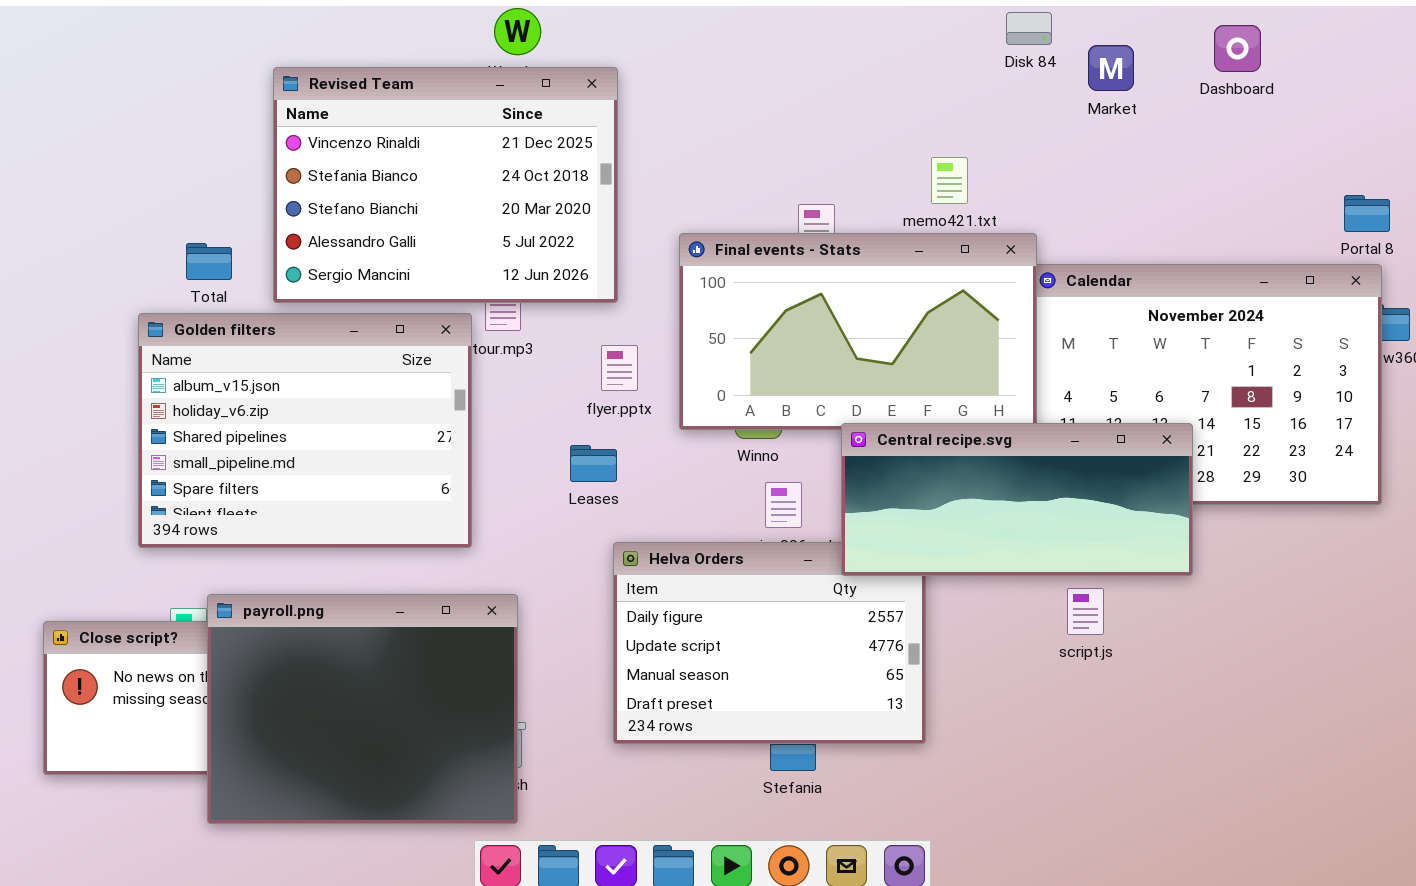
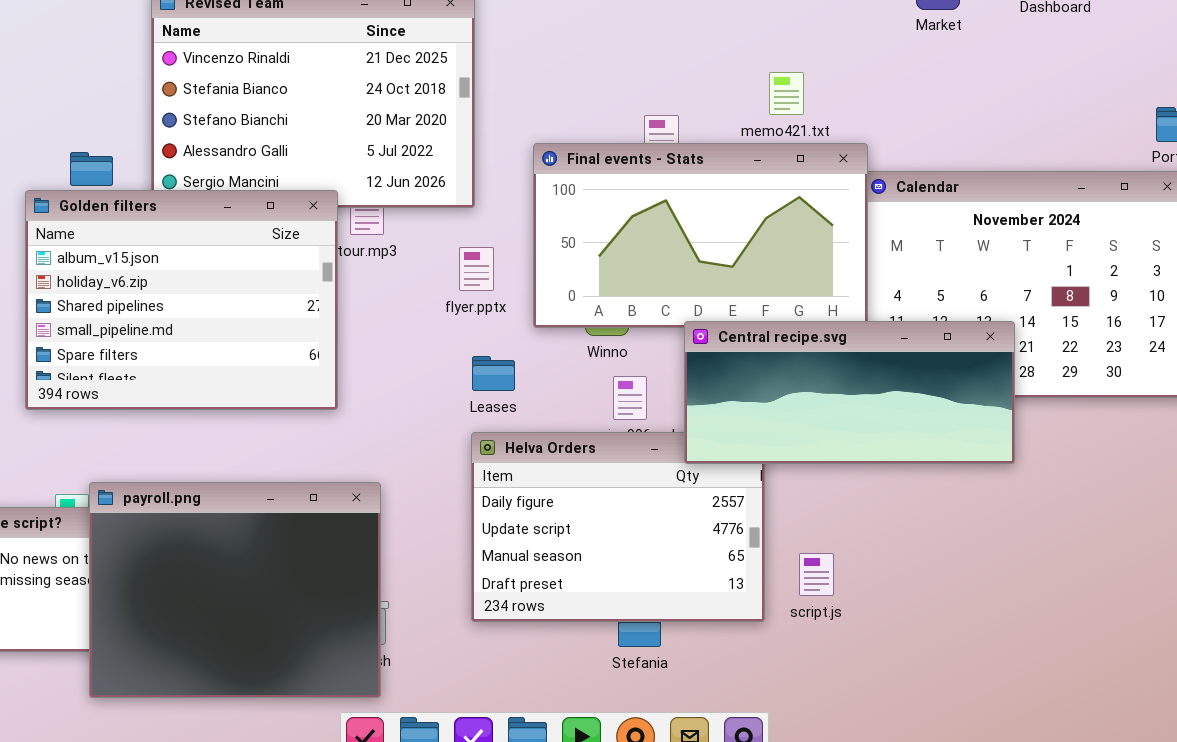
Golden filters: [138,313,472,548] -> [25,190,338,410], moved
Leases: [570,445,617,482] -> [472,356,515,391], moved
script.js: [1067,588,1104,635] -> [799,553,834,596], moved

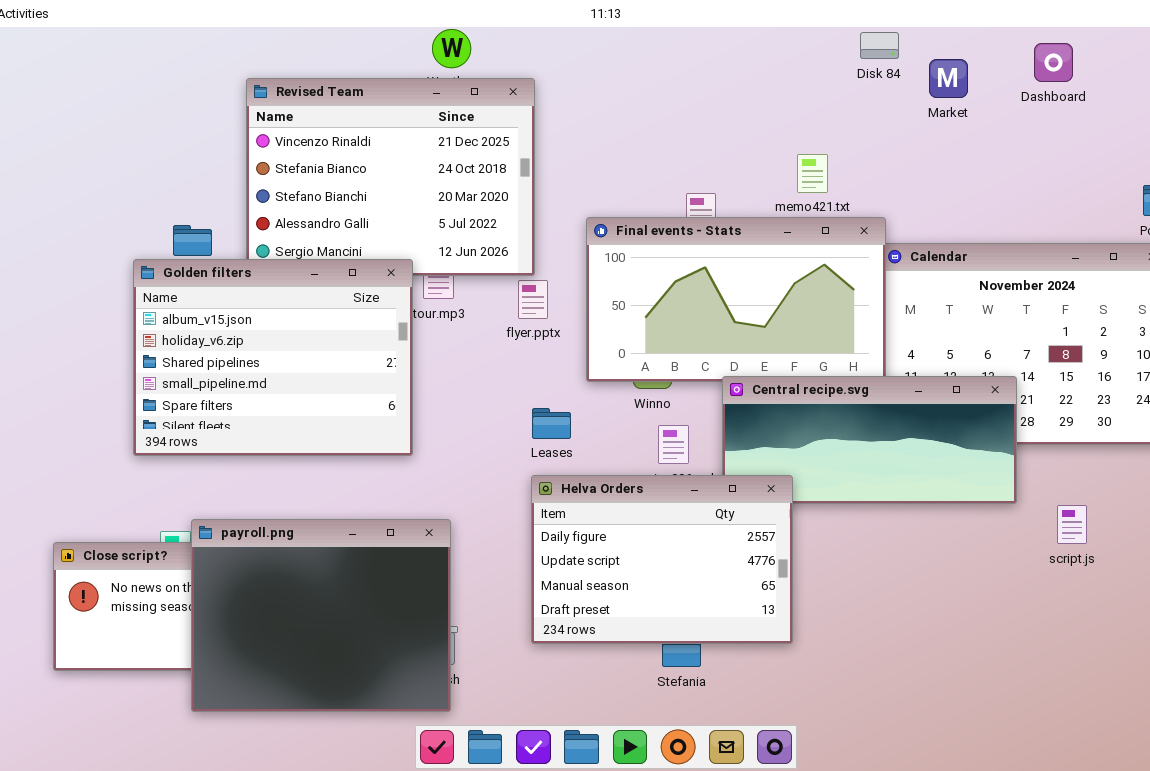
flyer.pptx: [459,247,494,291] -> [518,280,548,319], moved
Helva Orders: [471,432,765,622] -> [531,475,793,644], raised
script.js: [799,553,834,596] -> [1057,505,1087,544], moved

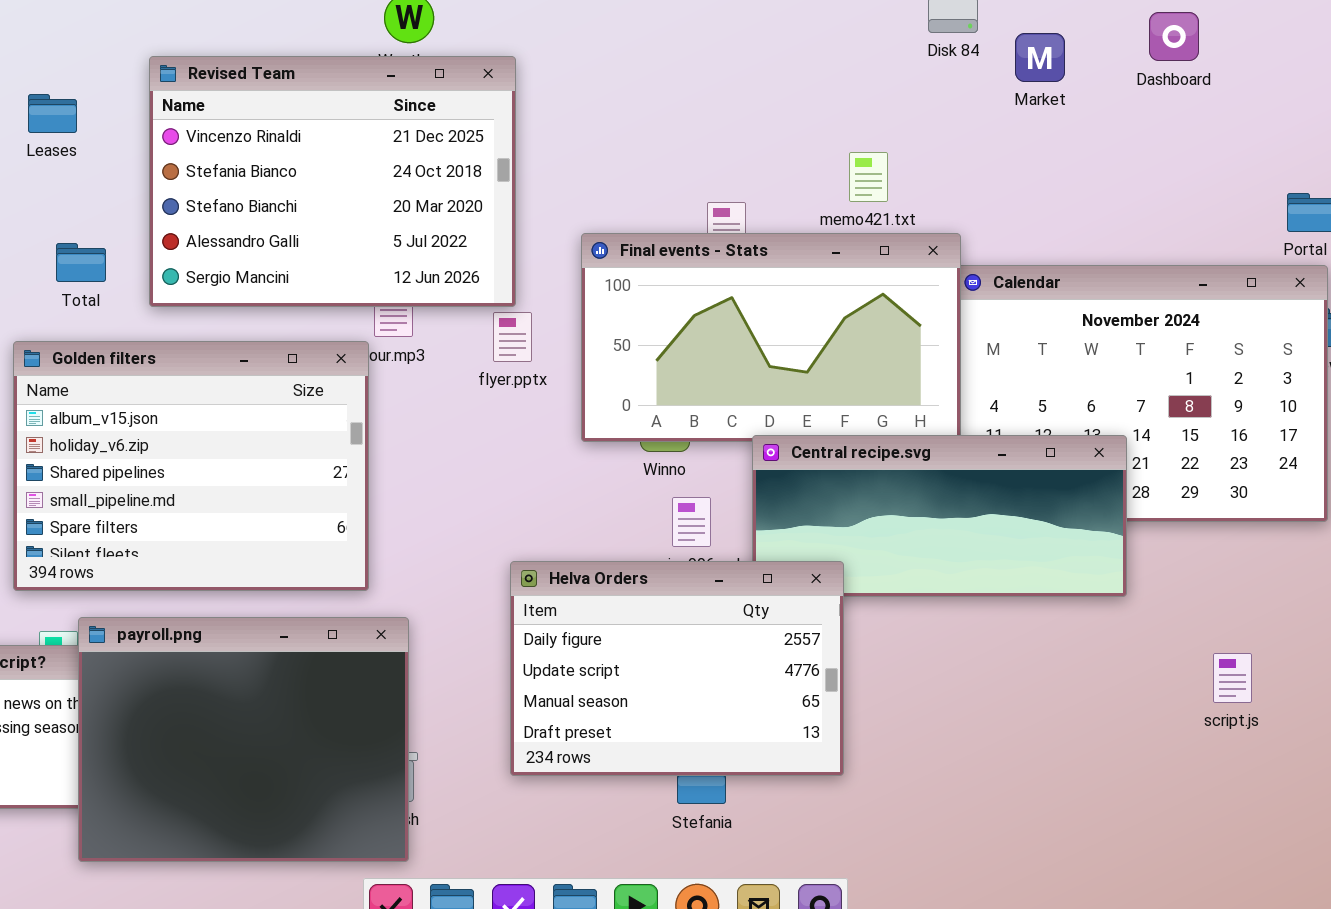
Golden filters: [133,259,413,456] -> [13,341,369,591], moved
Leases: [532,408,571,439] -> [28,94,77,133], moved
script.js: [1057,505,1087,544] -> [1213,653,1252,703], moved

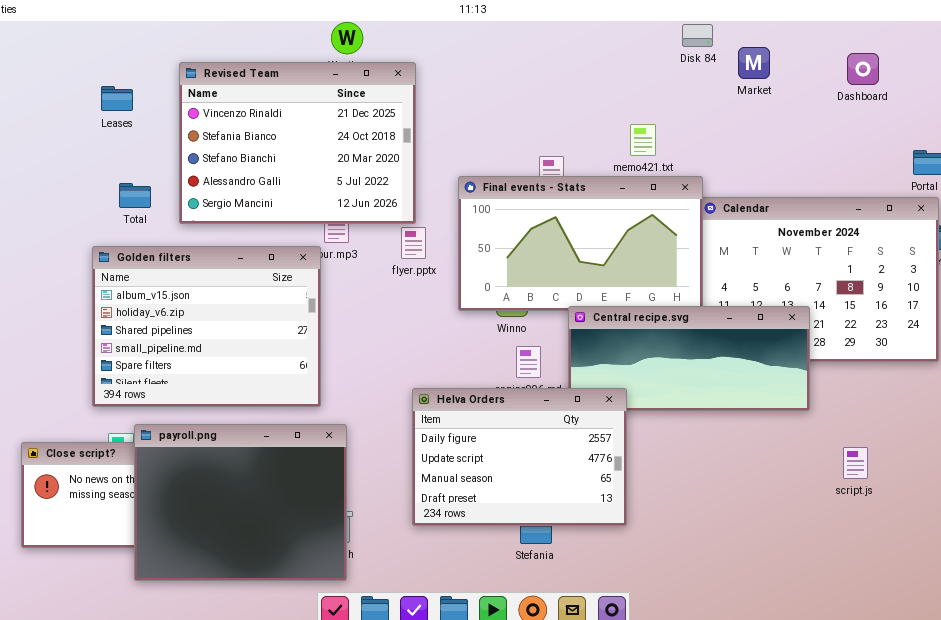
Dashboard: [1149,12,1199,61] -> [847,53,879,85], moved
script.js: [1213,653,1252,703] -> [843,447,868,479], moved

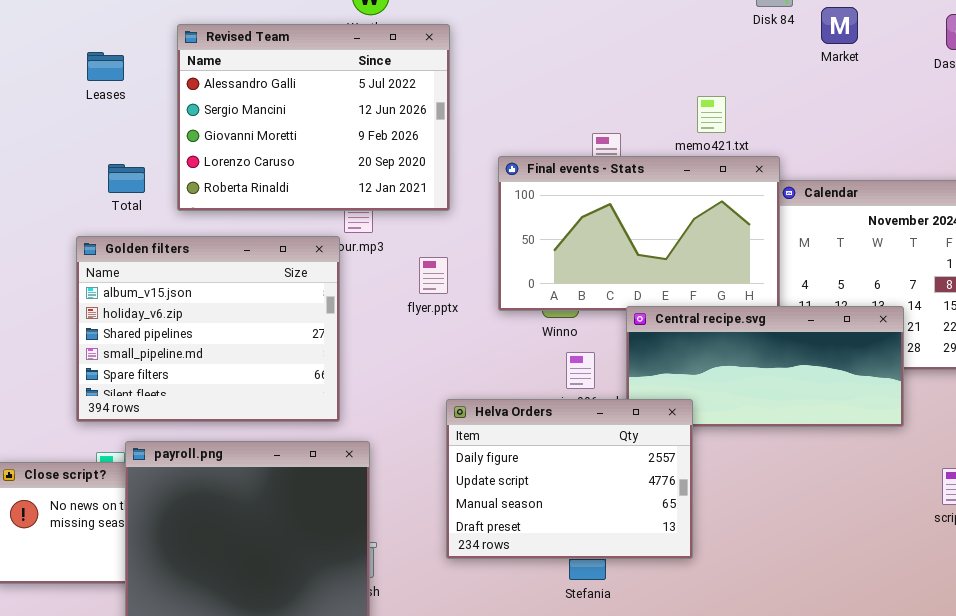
Revised Team: [179,62,416,224] -> [177,24,450,211], scrolled down 3 rows
flyer.pptx: [401,227,426,259] -> [419,257,448,294], moved

